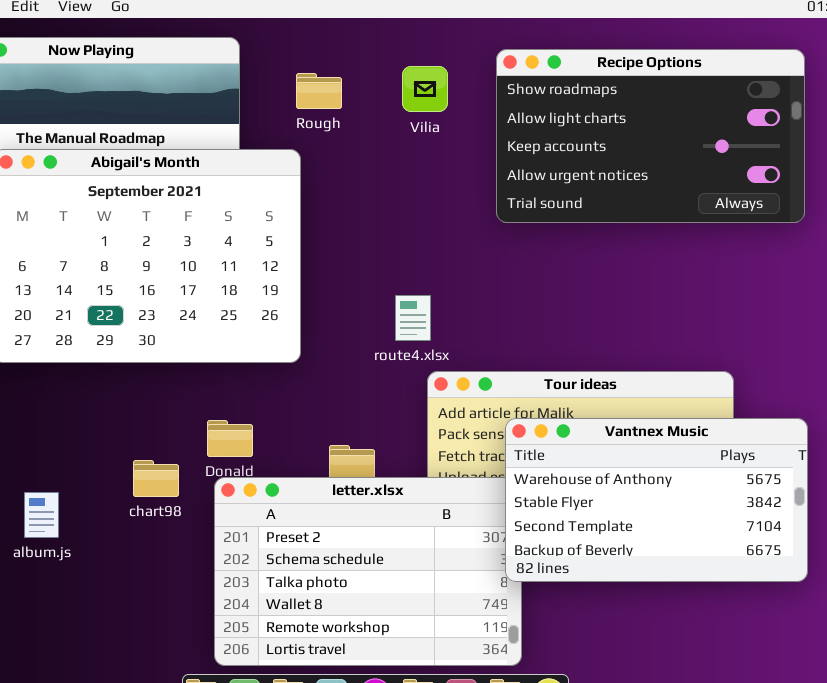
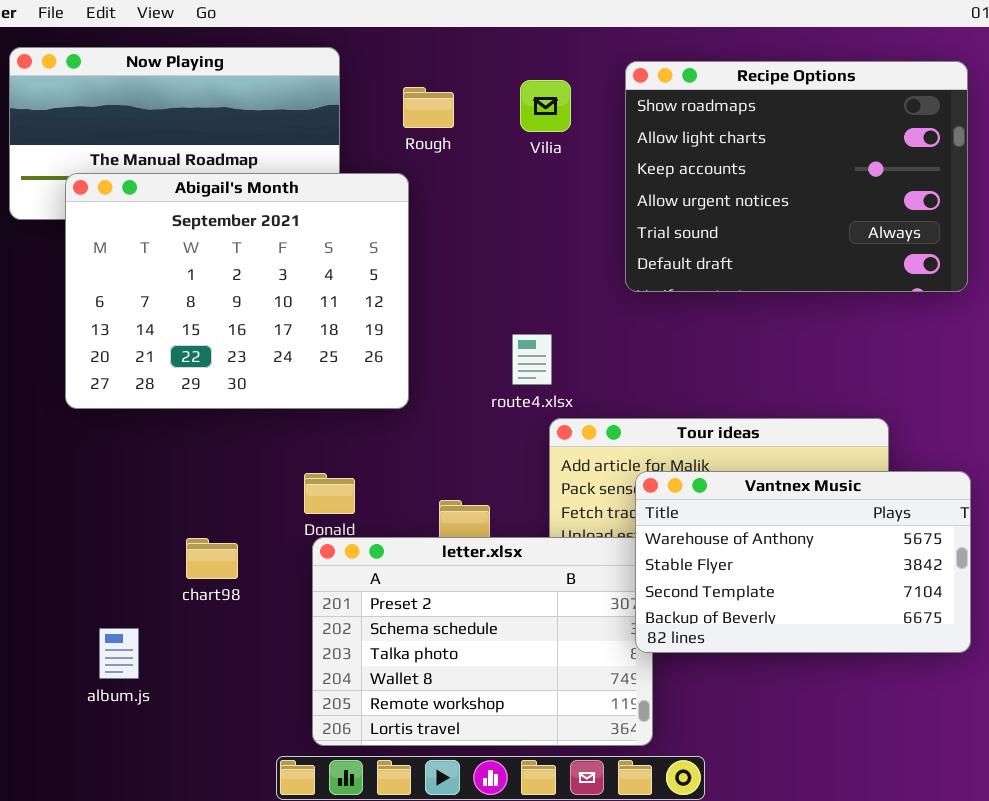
Recipe Options: [496,49,805,223] -> [625,61,968,292], resized
chart98: [133,460,179,497] -> [186,538,238,579], moved
album.js: [24,492,59,538] -> [99,628,139,679], moved

